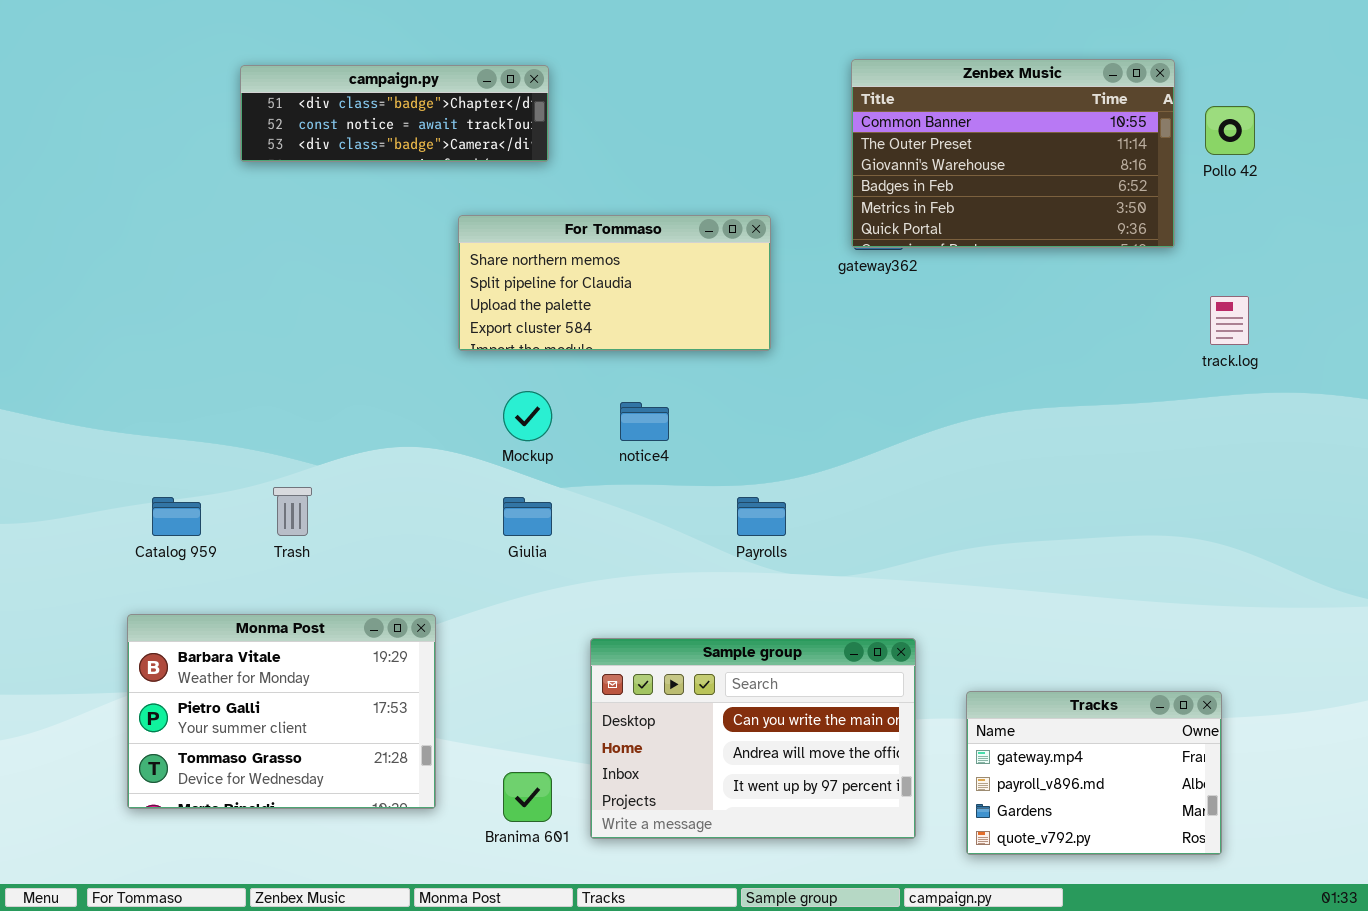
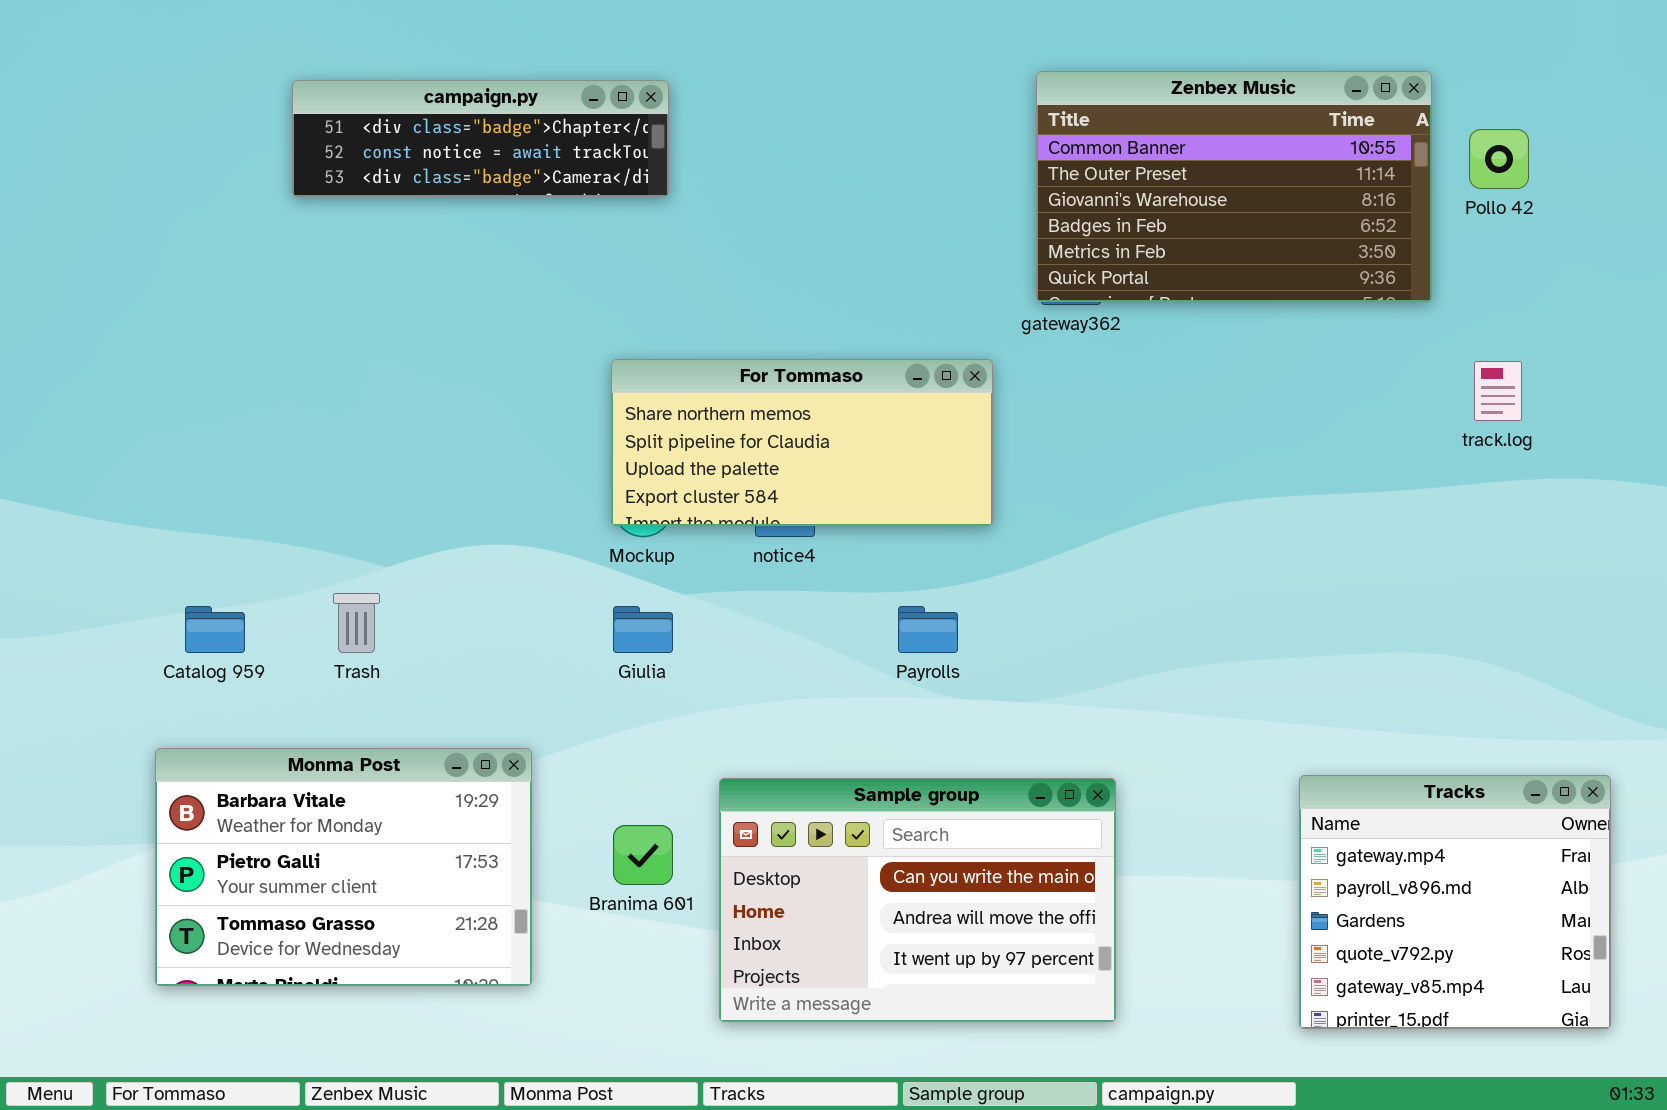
For Tommaso: [458,215,771,351] -> [611,359,993,526], moved
Tracks: [966,691,1222,855] -> [1299,775,1611,1029], moved, resized
Branima 601: [503,772,552,822] -> [613,825,673,885], moved

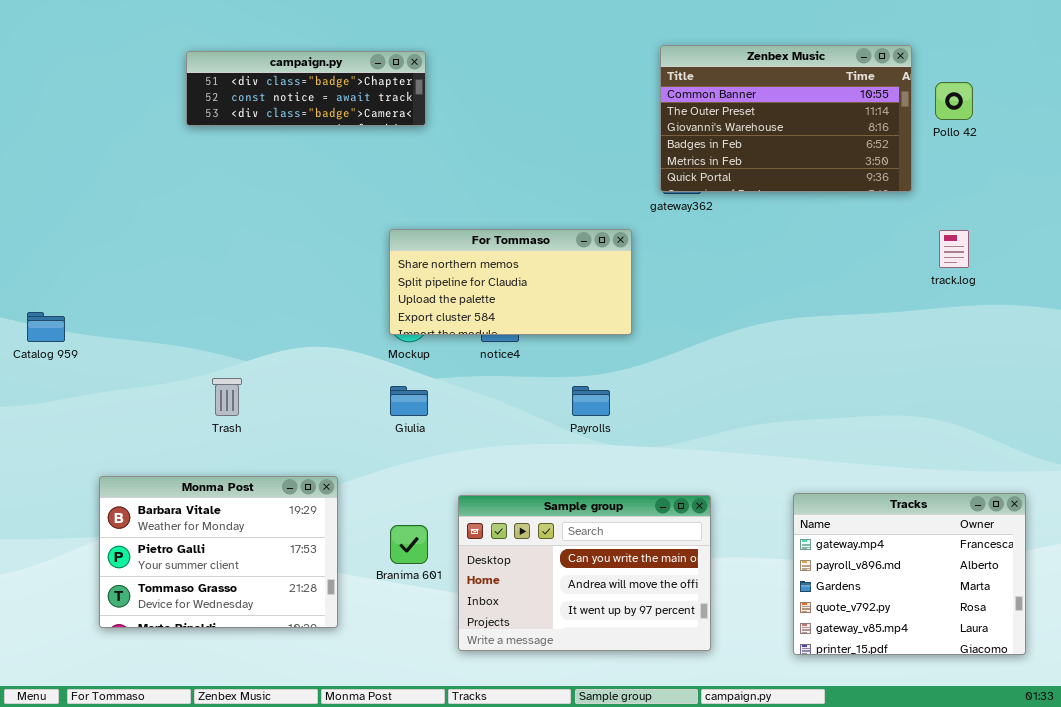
Catalog 959: [185,606,245,653] -> [27,312,65,342], moved
Tracks: [1299,775,1611,1029] -> [793,493,1026,655], resized

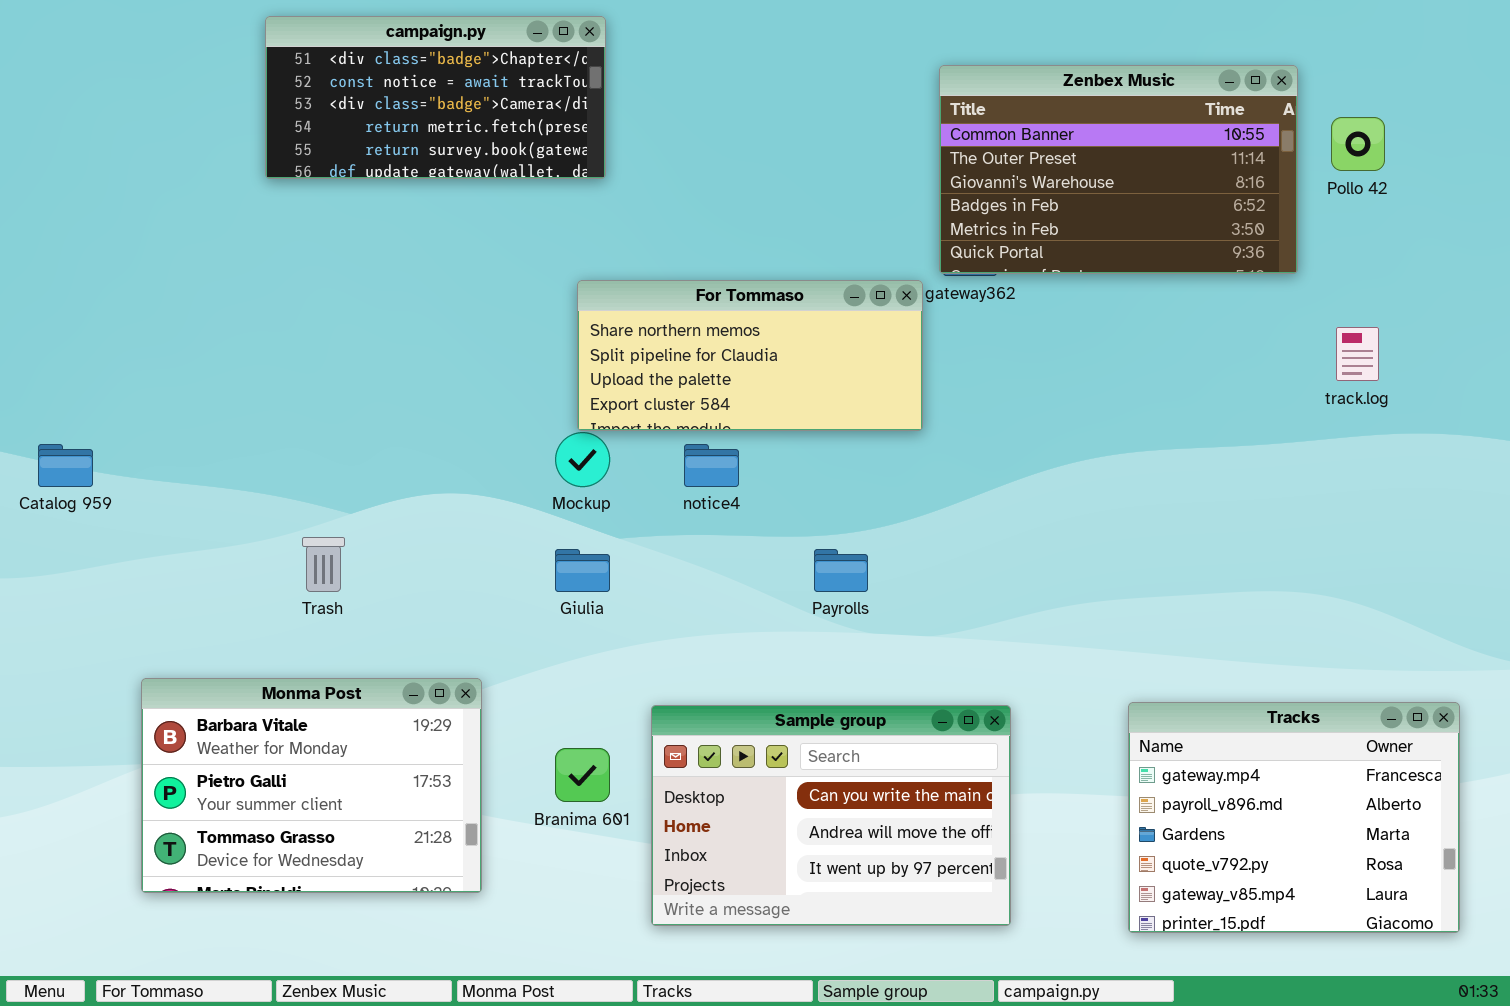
campaign.py: [186,51,426,126] -> [265,16,606,179], resized
For Tommaso: [389,229,632,335] -> [577,280,923,431], moved

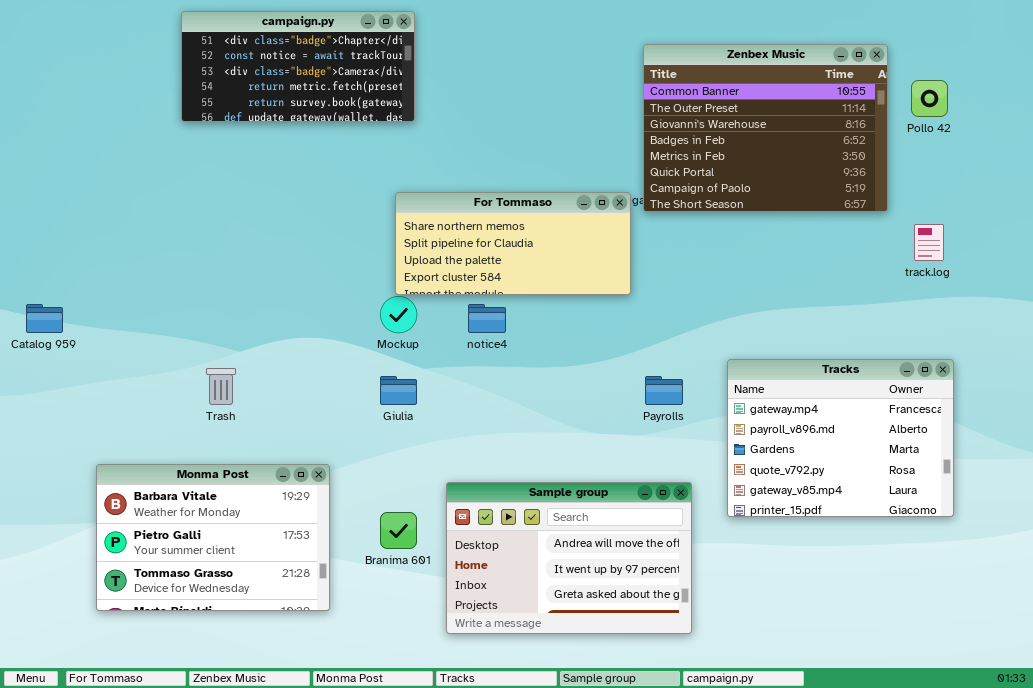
Zenbex Music: [939,65,1298,274] -> [643,44,888,212], resized
Payrolls: [814,549,868,592] -> [645,376,683,405], moved
Tracks: [1128,702,1460,933] -> [727,359,954,517], moved
Sample group: [651,705,1011,926] -> [446,482,692,634], scrolled down 1 row

